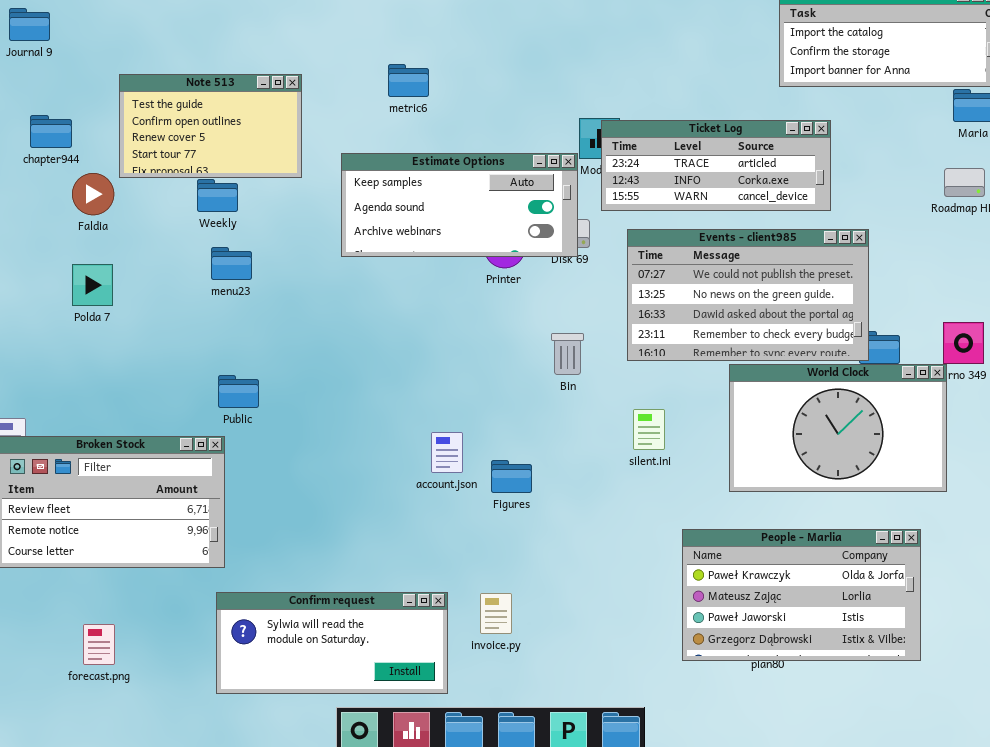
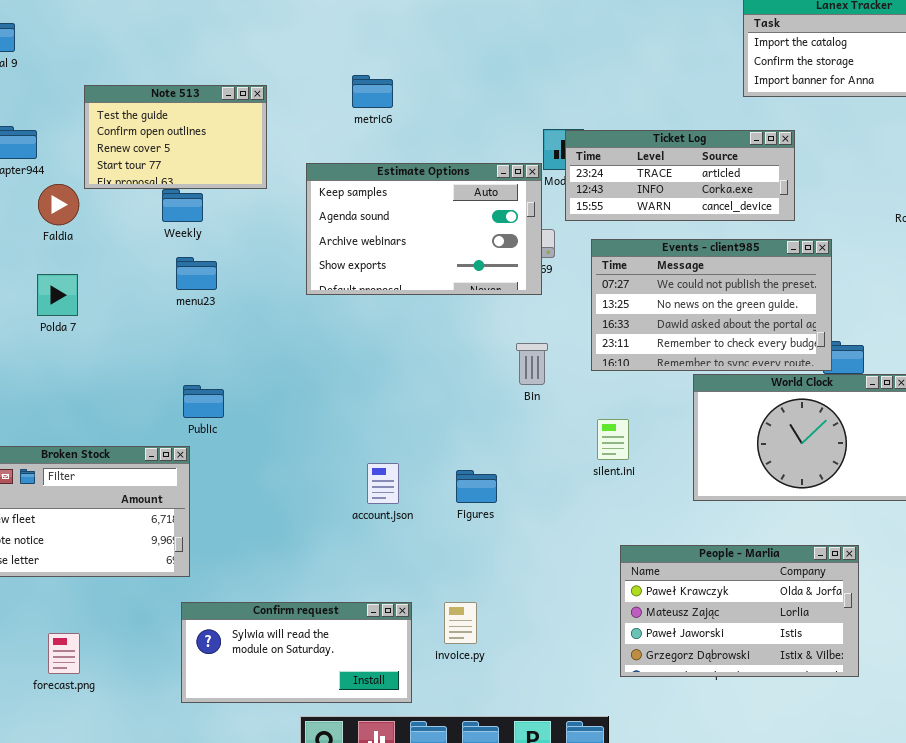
Estimate Options: [341,153,578,257] -> [306,163,542,295], resized
account.json: [431,432,463,473] -> [367,463,399,504], moved
People - Marlia: [682,529,921,661] -> [620,545,859,677], moved

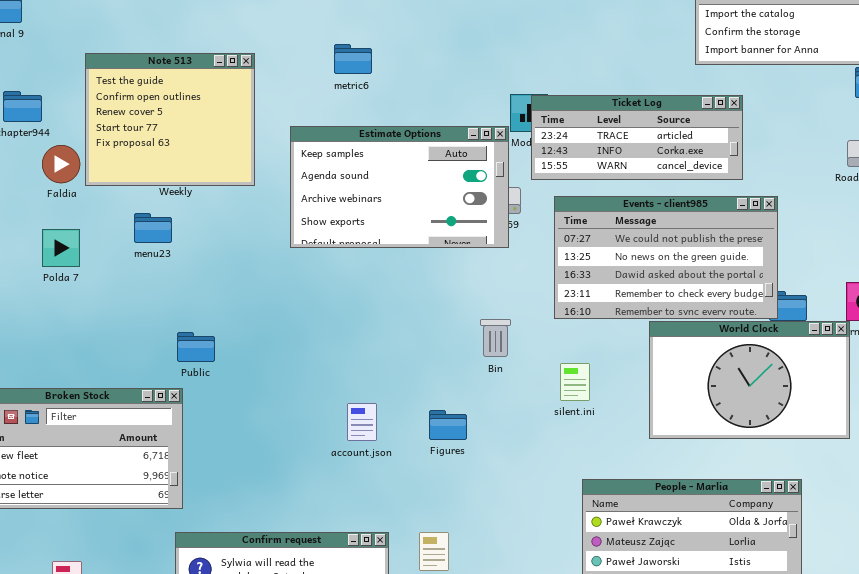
Note 513: [84,85,267,189] -> [85,53,255,186], resized
menu23: [176,257,217,290] -> [134,213,172,243], moved
Bin: [516,343,548,385] -> [480,319,511,357], moved

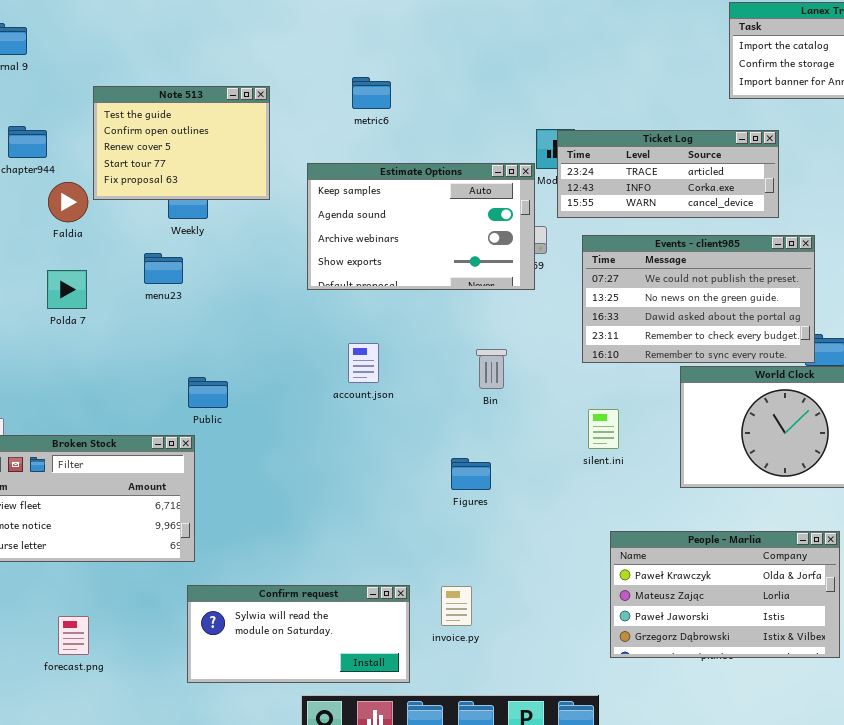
Note 513: [85,53,255,186] -> [93,86,270,200], resized
Bin: [480,319,511,357] -> [476,349,507,389], moved
account.json: [347,403,377,441] -> [348,343,379,383], moved

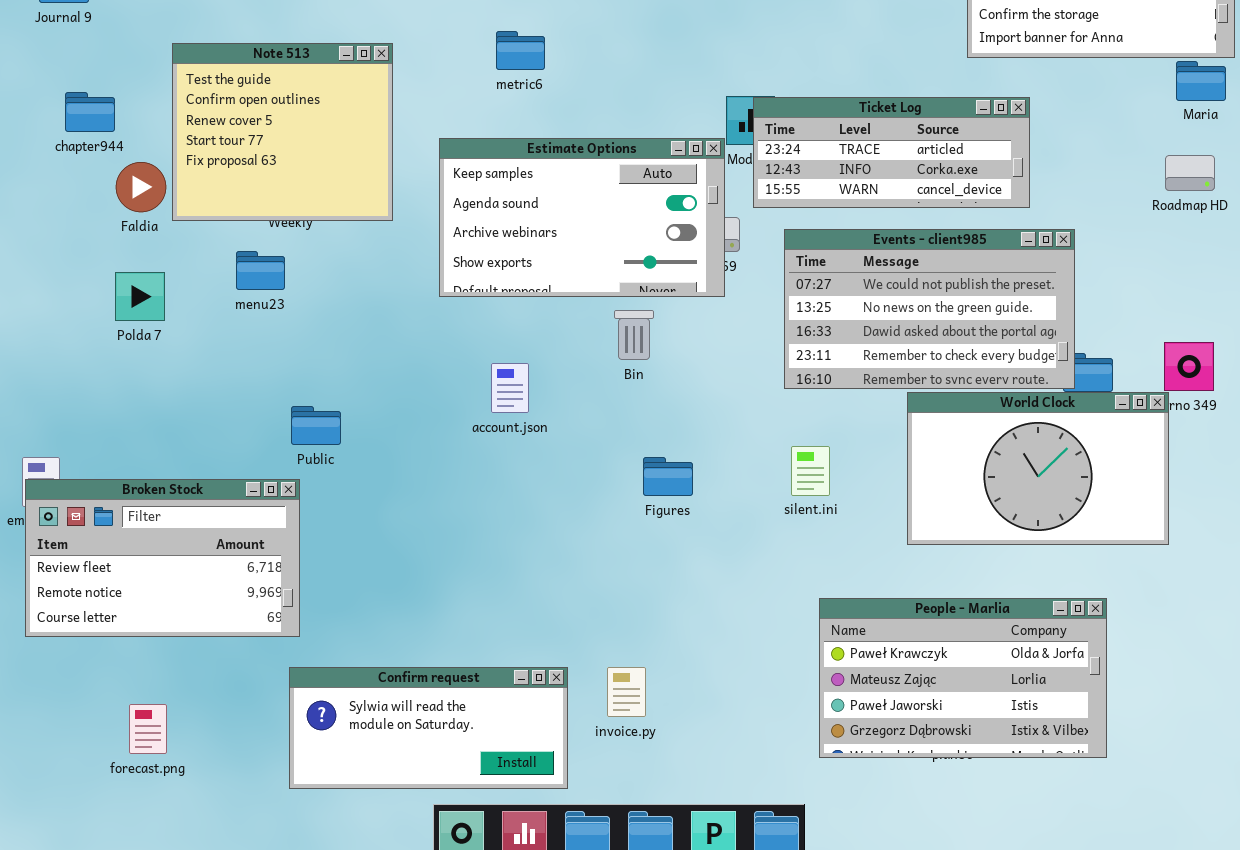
Note 513: [93,86,270,200] -> [172,43,393,221], resized
Bin: [476,349,507,389] -> [614,310,654,360], moved
Figures: [451,458,491,490] -> [643,457,693,496], moved

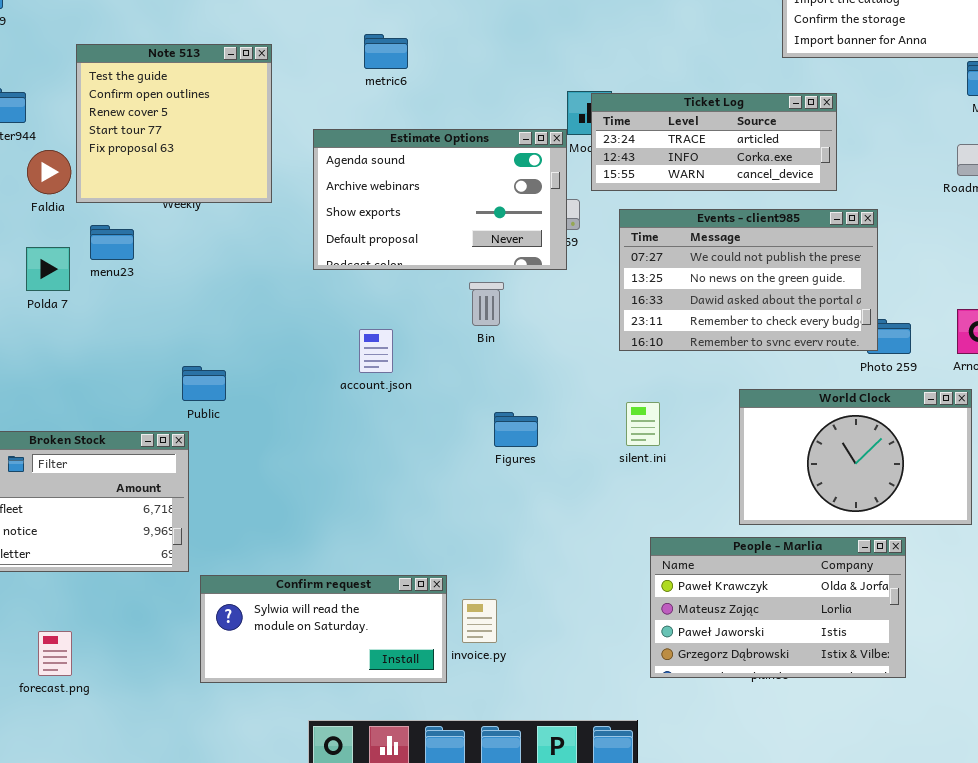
Estimate Options: [439,138,725,297] -> [313,129,567,270], scrolled down 1 row
menu23: [236,251,285,290] -> [90,225,134,260], moved
World Clock: [907,392,1169,545] -> [739,389,972,525], moved
Confirm request: [289,667,568,789] -> [200,575,447,683], moved

